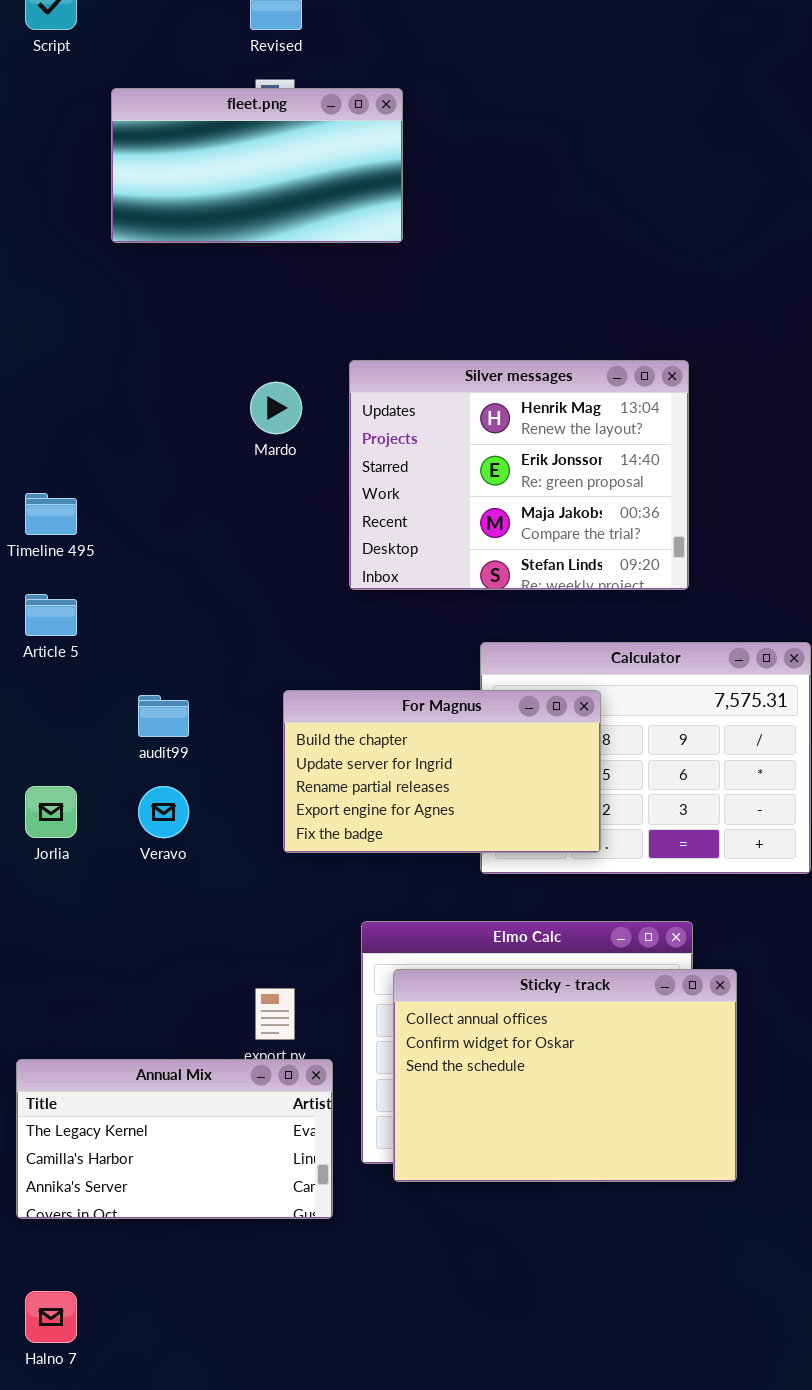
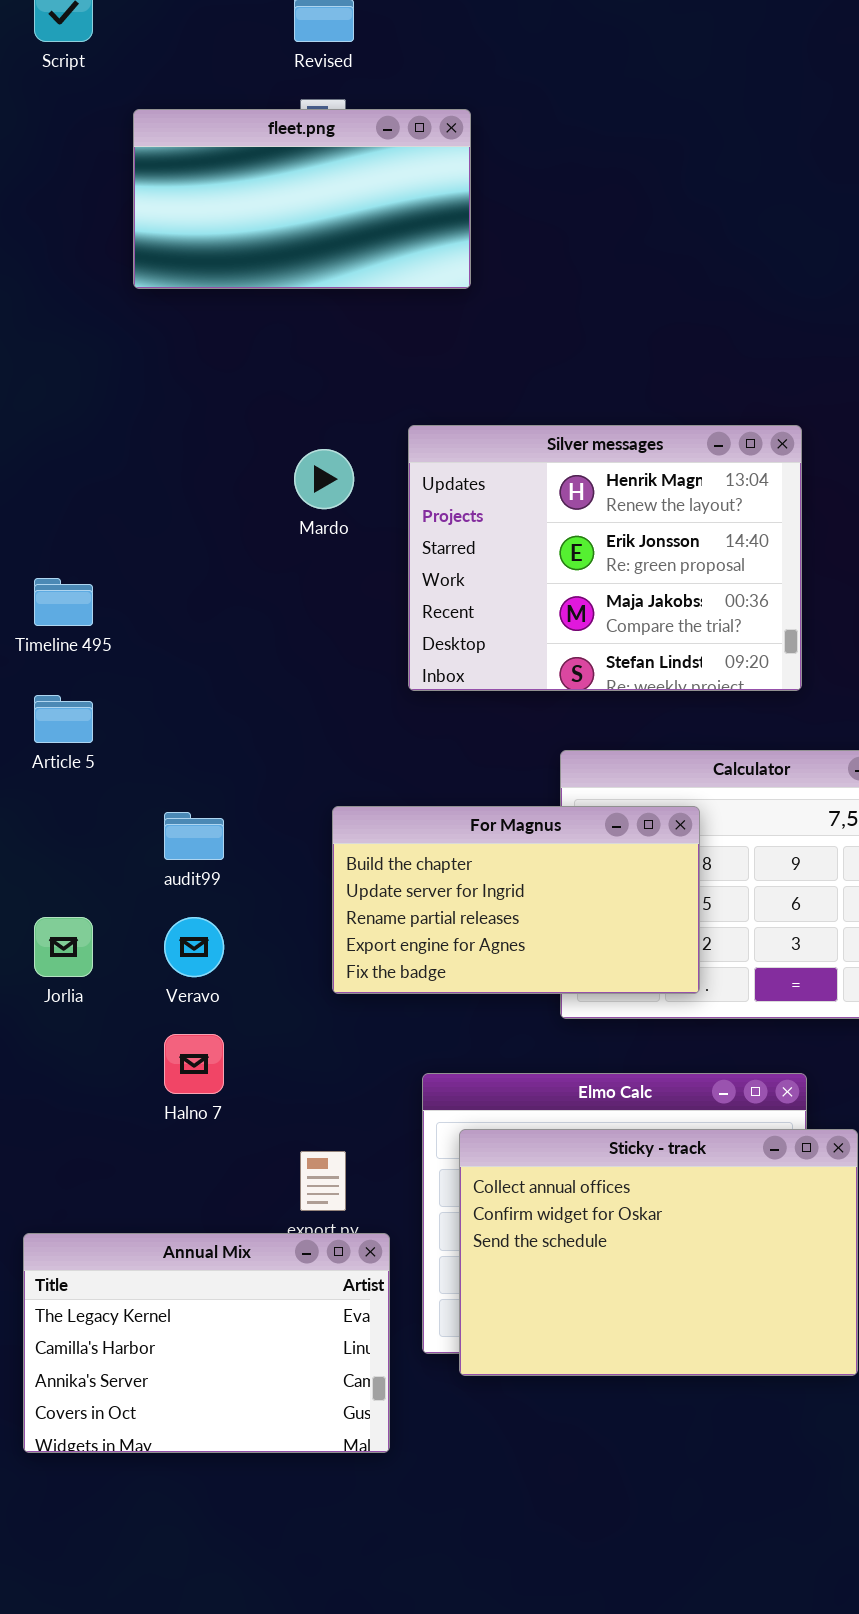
Annual Mix: [16,1059,333,1219] -> [23,1233,390,1453], resized
Halno 7: [25,1291,77,1343] -> [164,1034,224,1094], moved

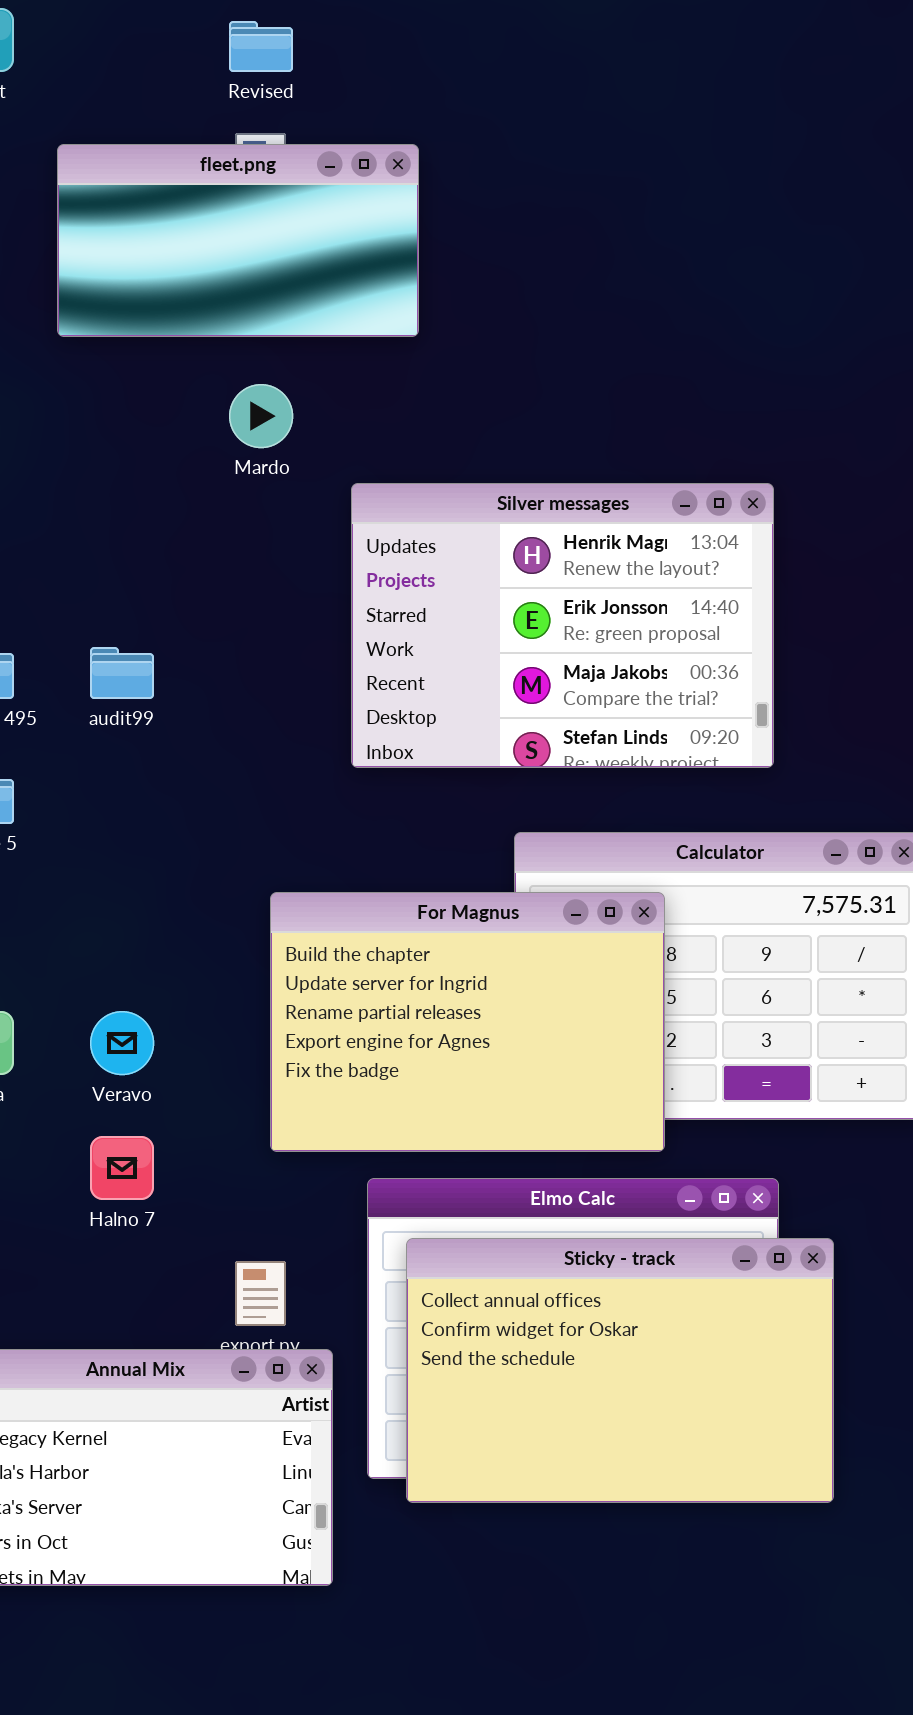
Mardo: [294,449,354,509] -> [229,384,293,448], moved
For Magnus: [332,806,700,994] -> [270,892,665,1152], resized
audit99: [164,812,224,860] -> [90,647,154,699], moved

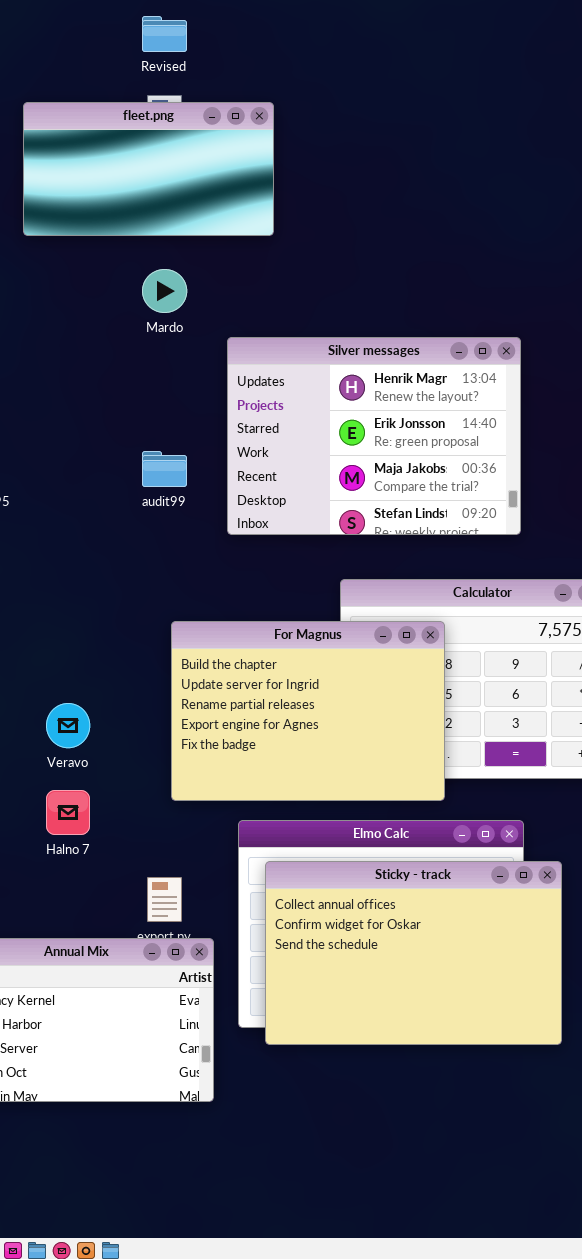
audit99: [90,647,154,699] -> [142,451,187,487], moved

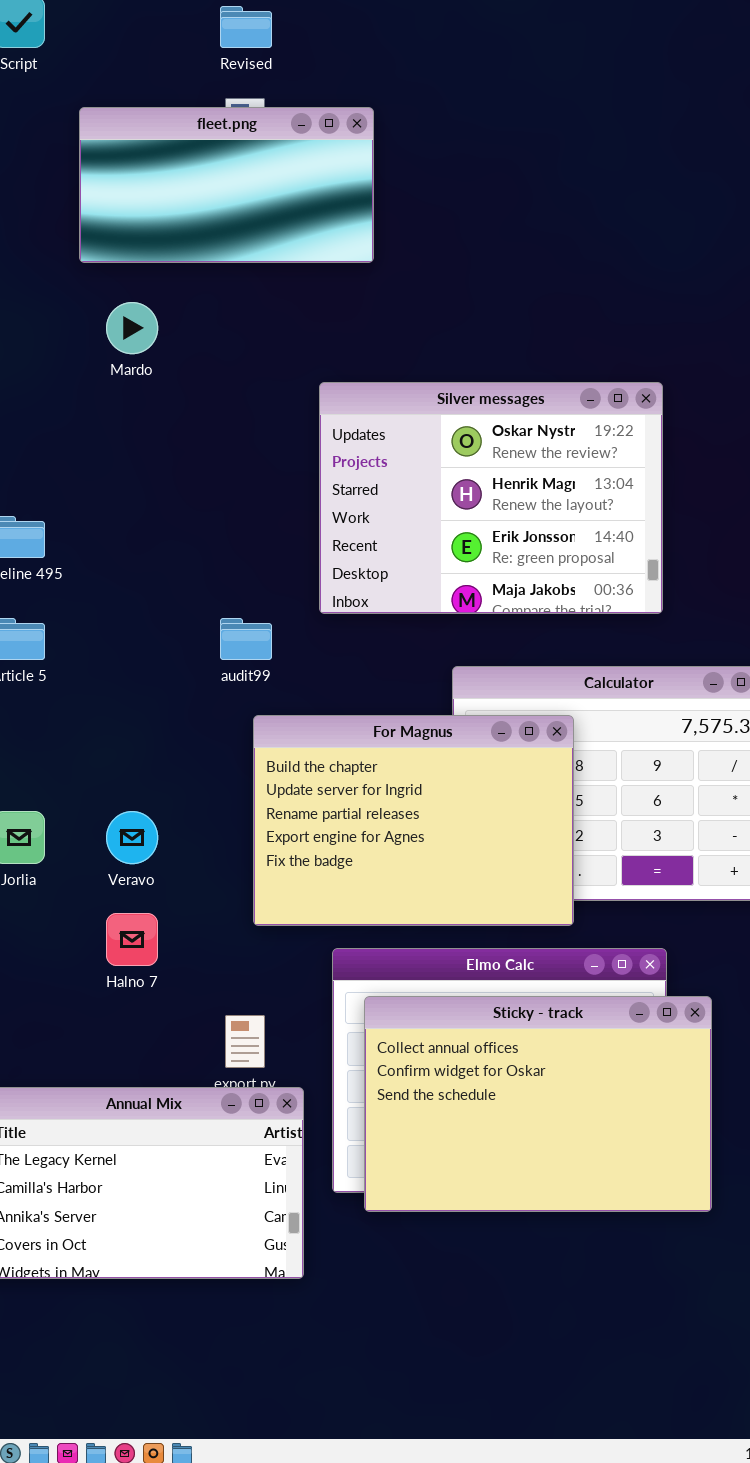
Mardo: [142,269,187,313] -> [106,302,158,354], moved
Silver messages: [227,337,521,535] -> [319,382,663,614], scrolled up 1 row
audit99: [142,451,187,487] -> [220,618,272,660], moved

